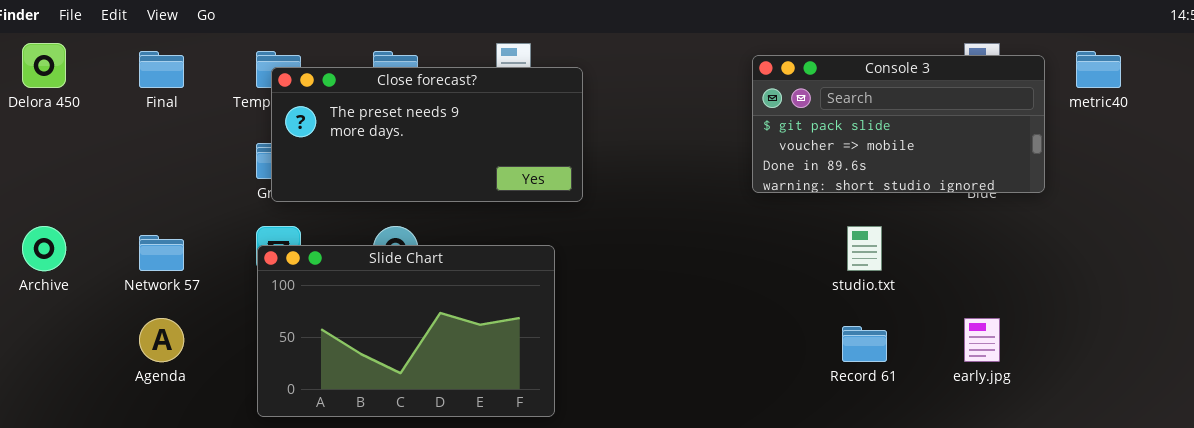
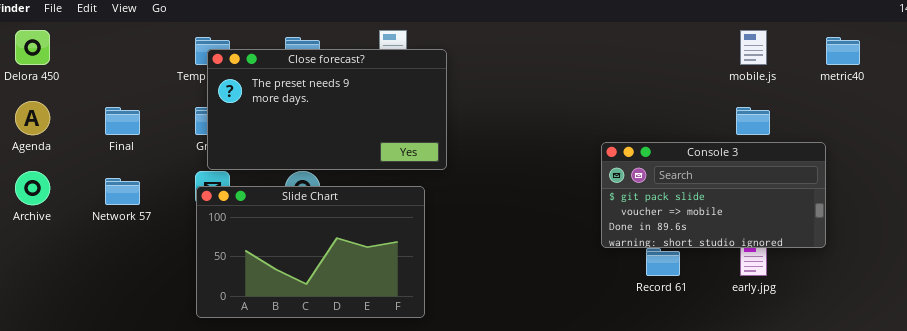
Final: [139,51,184,88] -> [105,107,140,135], moved
Console 3: [752,55,1045,193] -> [601,142,826,248], moved
Close forecast?: [271,67,583,202] -> [207,49,447,170], resized
Agenda: [139,318,184,362] -> [15,101,50,135], moved

